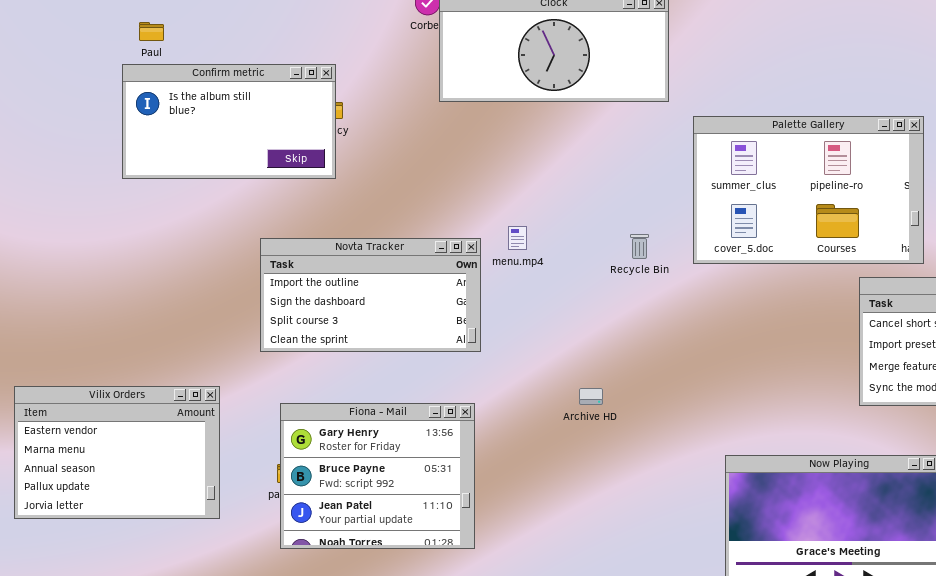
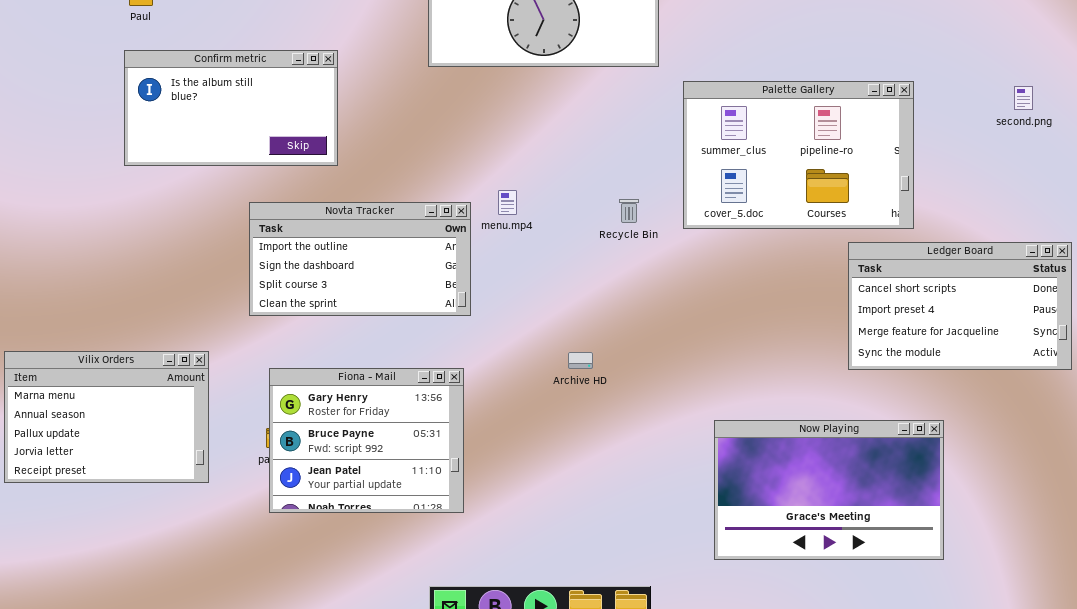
Confirm metric: [122,64,336,179] -> [124,50,338,166], moved
Vilix Orders: [14,386,220,519] -> [4,351,209,483], scrolled down 1 row

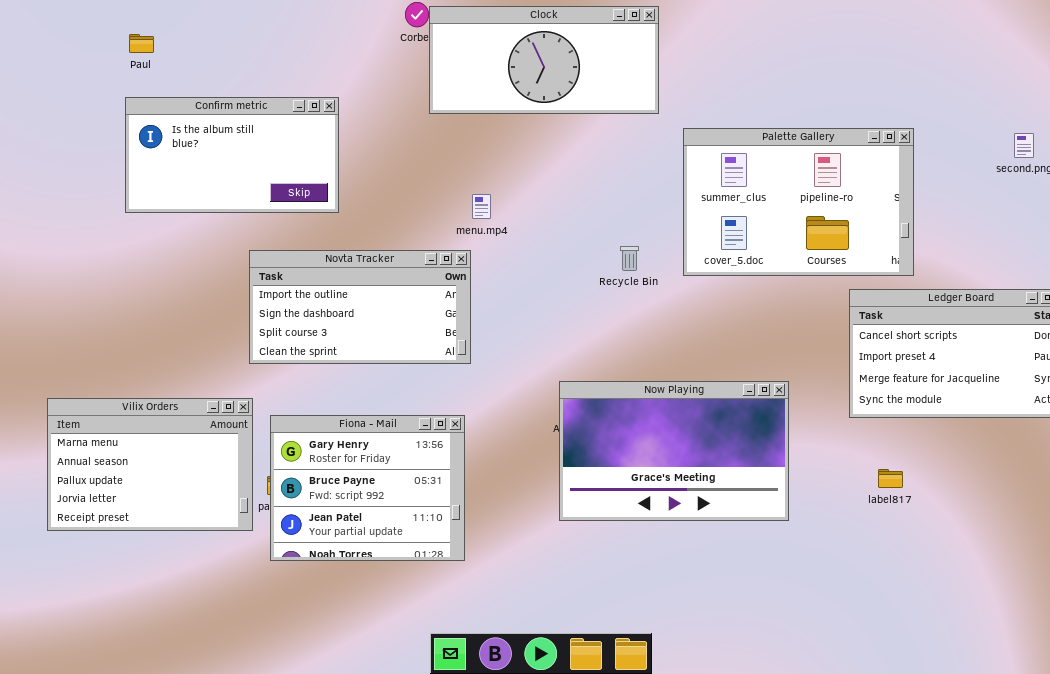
menu.mp4: [498,190,517,215] -> [472,194,491,219], moved
Vilix Orders: [4,351,209,483] -> [47,398,253,531], moved
Now Playing: [714,420,944,560] -> [559,381,789,521], moved

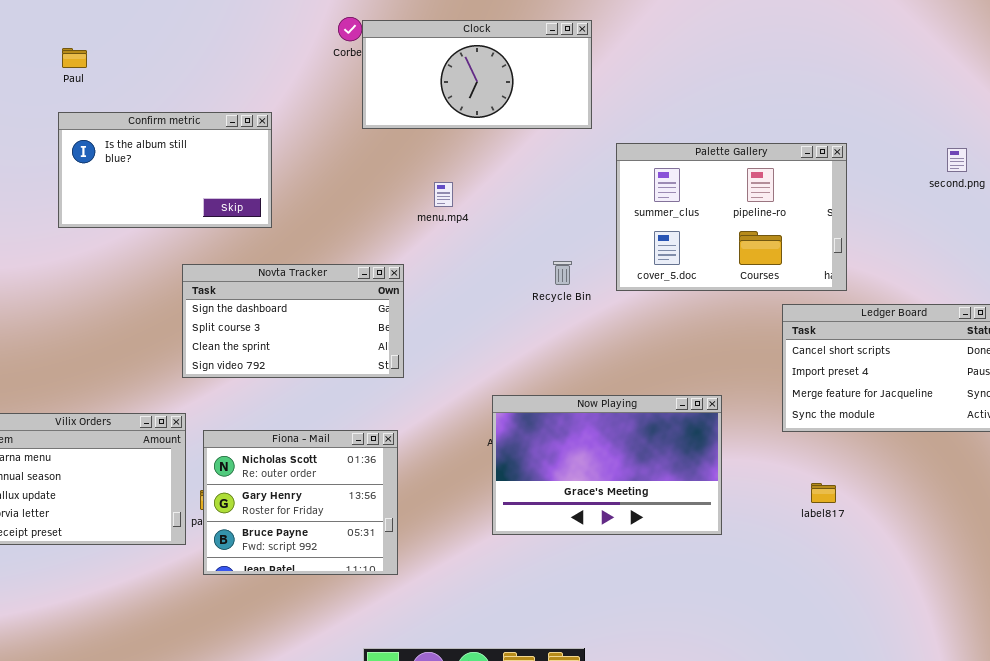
menu.mp4: [472,194,491,219] -> [434,182,453,207], moved
Novta Tracker: [249,250,471,364] -> [182,264,404,378], scrolled down 1 row
Fiona - Mail: [270,415,465,561] -> [203,430,398,575], scrolled up 1 row

